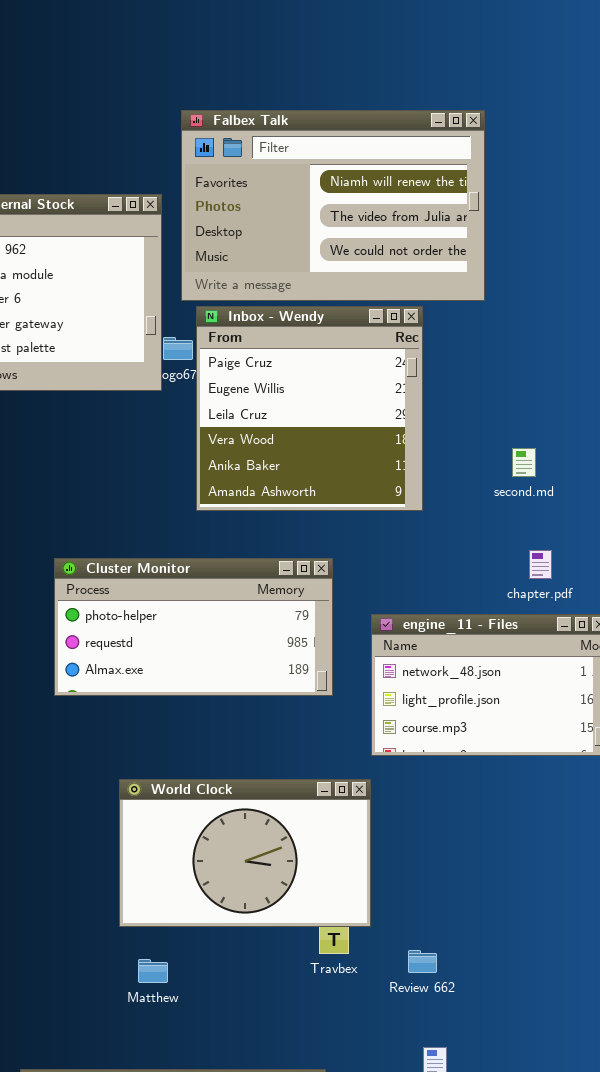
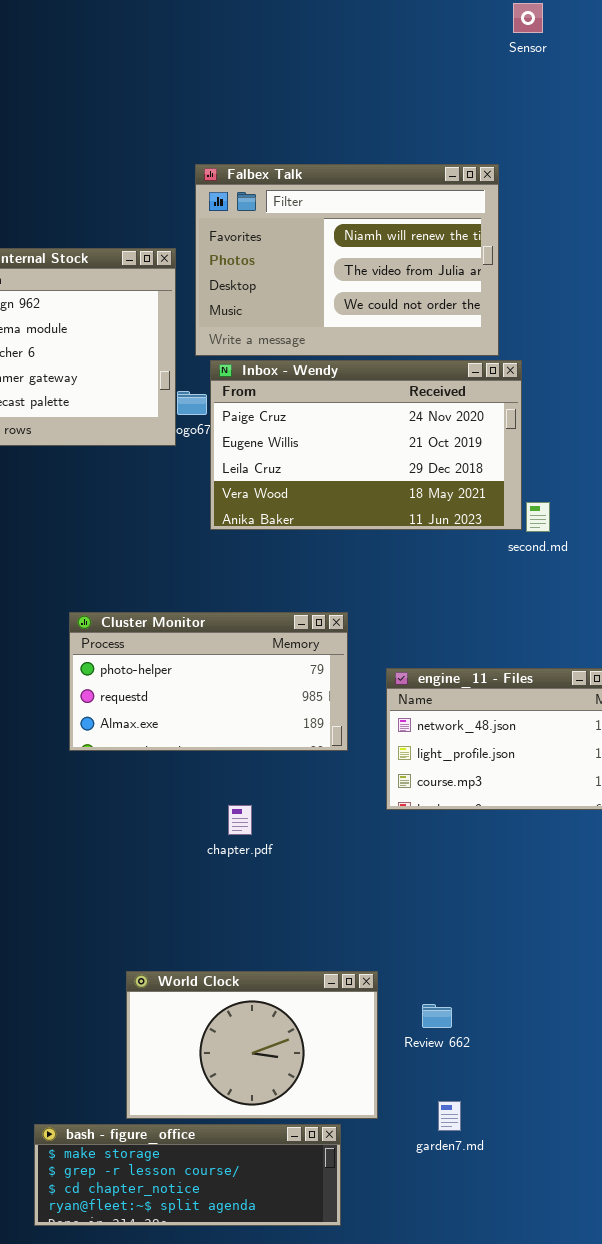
Inbox - Wendy: [196,306,423,511] -> [210,360,522,530], resized
chapter.pdf: [529,550,552,579] -> [228,805,252,835], moved
World Clock: [119,779,371,927] -> [126,971,378,1119], moved

